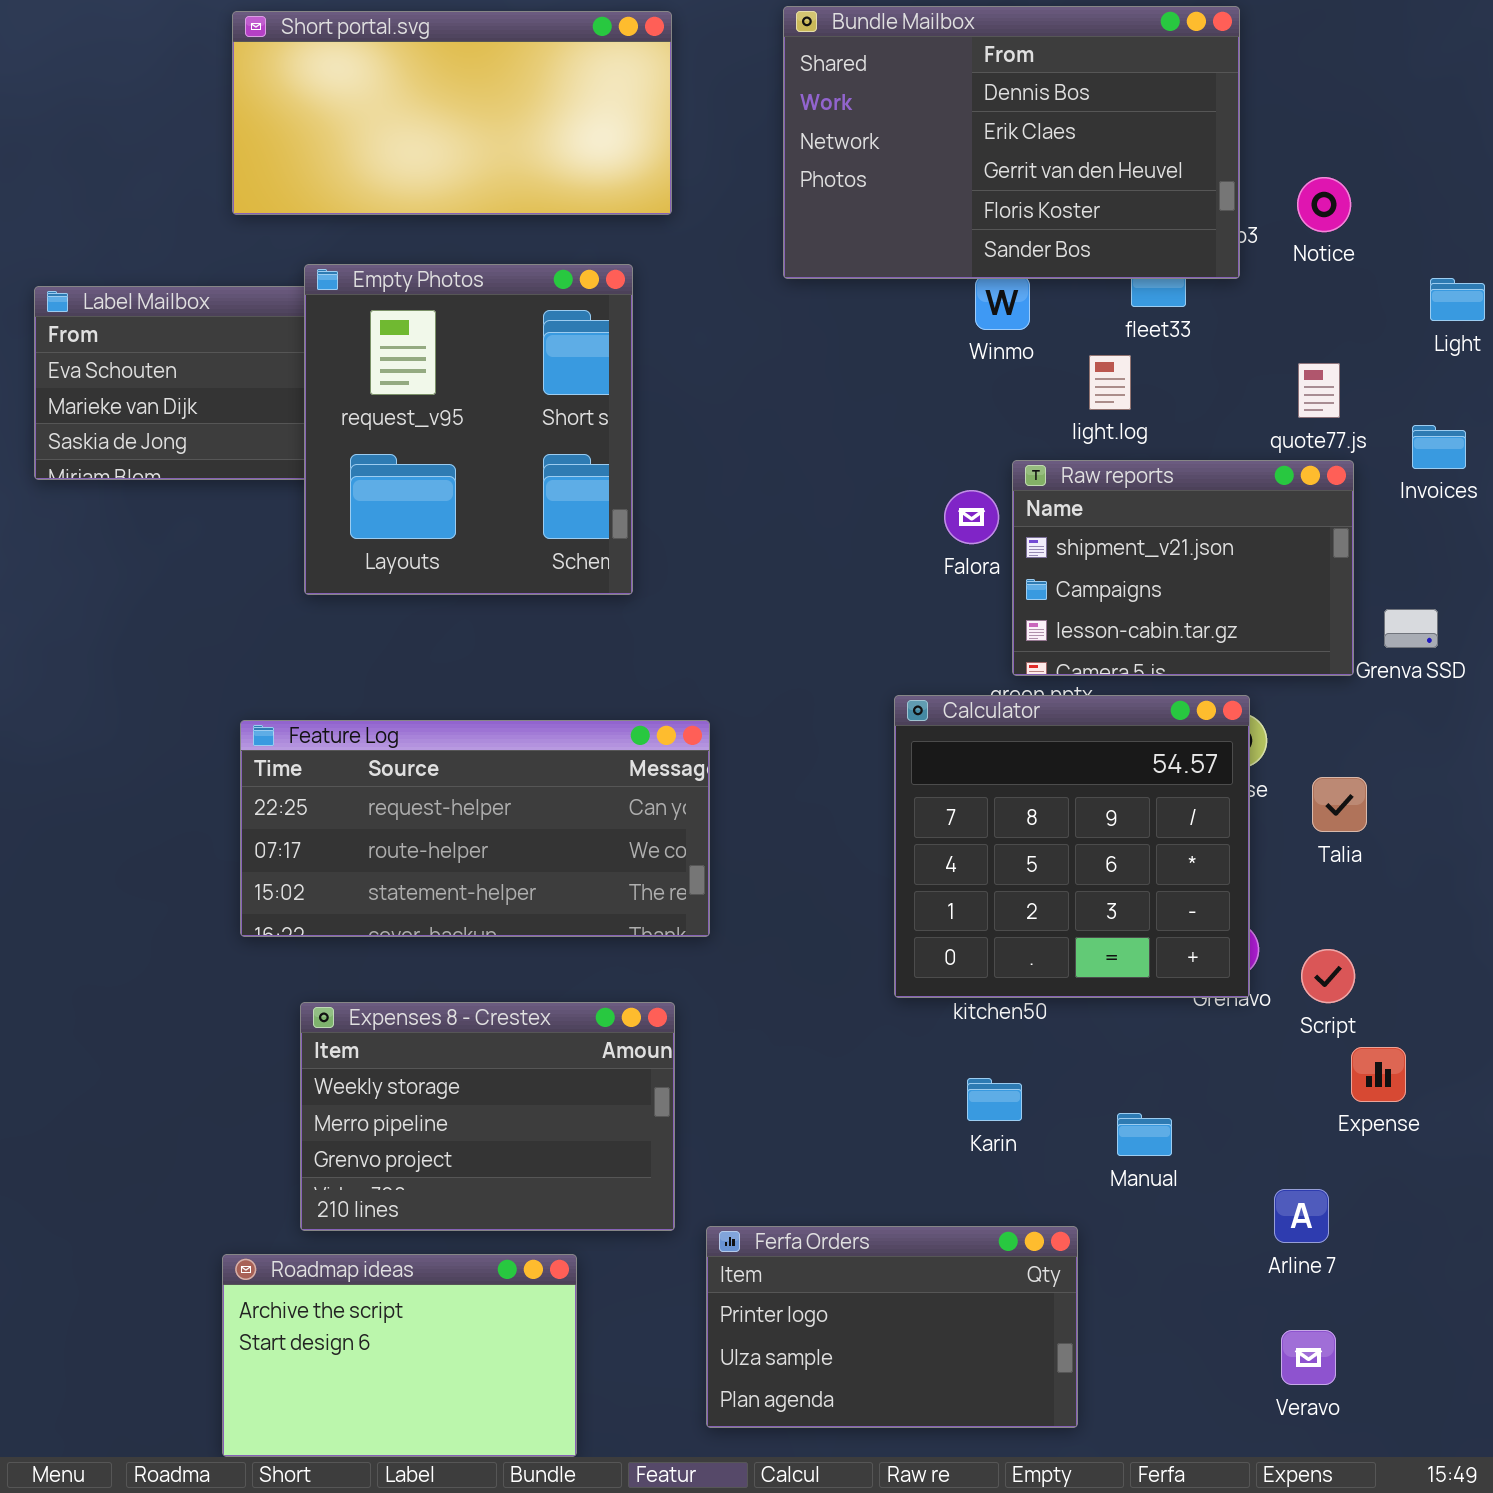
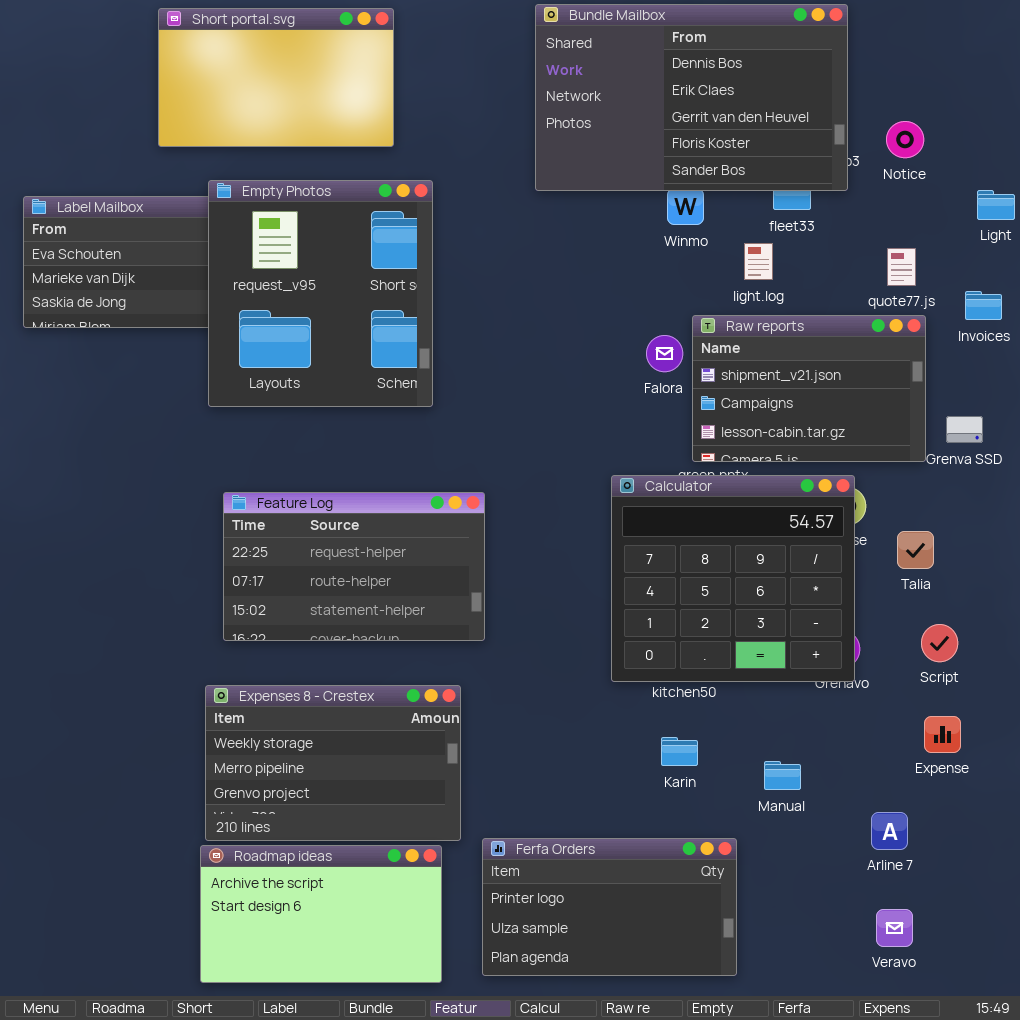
Short portal.svg: [232,11,672,215] -> [158,8,394,147], resized
Feature Log: [240,720,710,937] -> [223,492,485,641], resized
Script: [1301,949,1355,1003] -> [921,624,958,662], moved
Roadmap ideas: [222,1254,577,1457] -> [200,845,442,983], moved

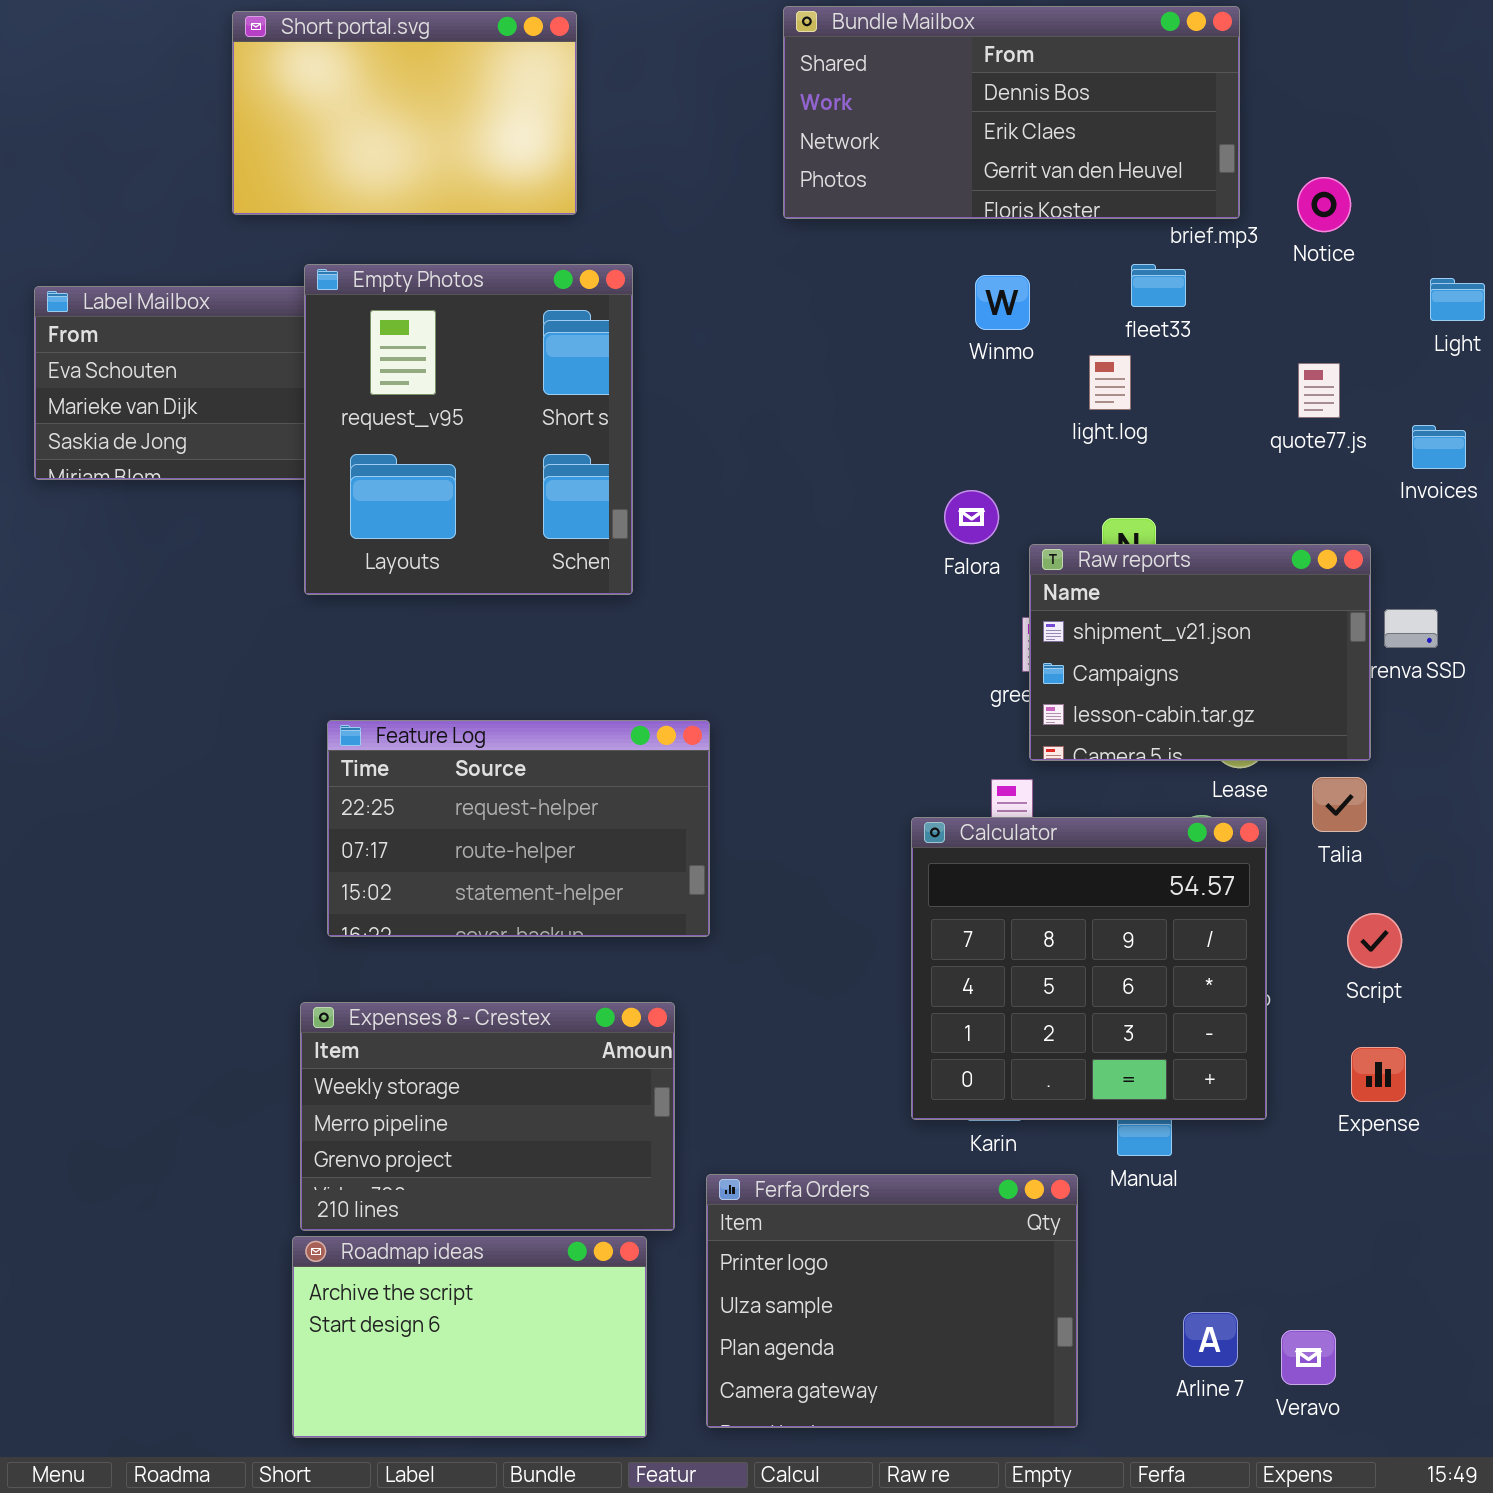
Bundle Mailbox: [535,4,848,191] -> [783,6,1240,219], resized
Raw reports: [692,315,926,462] -> [1029,544,1371,761], moved
Calculator: [611,475,855,682] -> [911,817,1267,1120], moved
Arline 7: [871,812,908,850] -> [1183,1312,1238,1367], moved
Ferfa Orders: [482,838,737,976] -> [706,1174,1078,1428], resized

